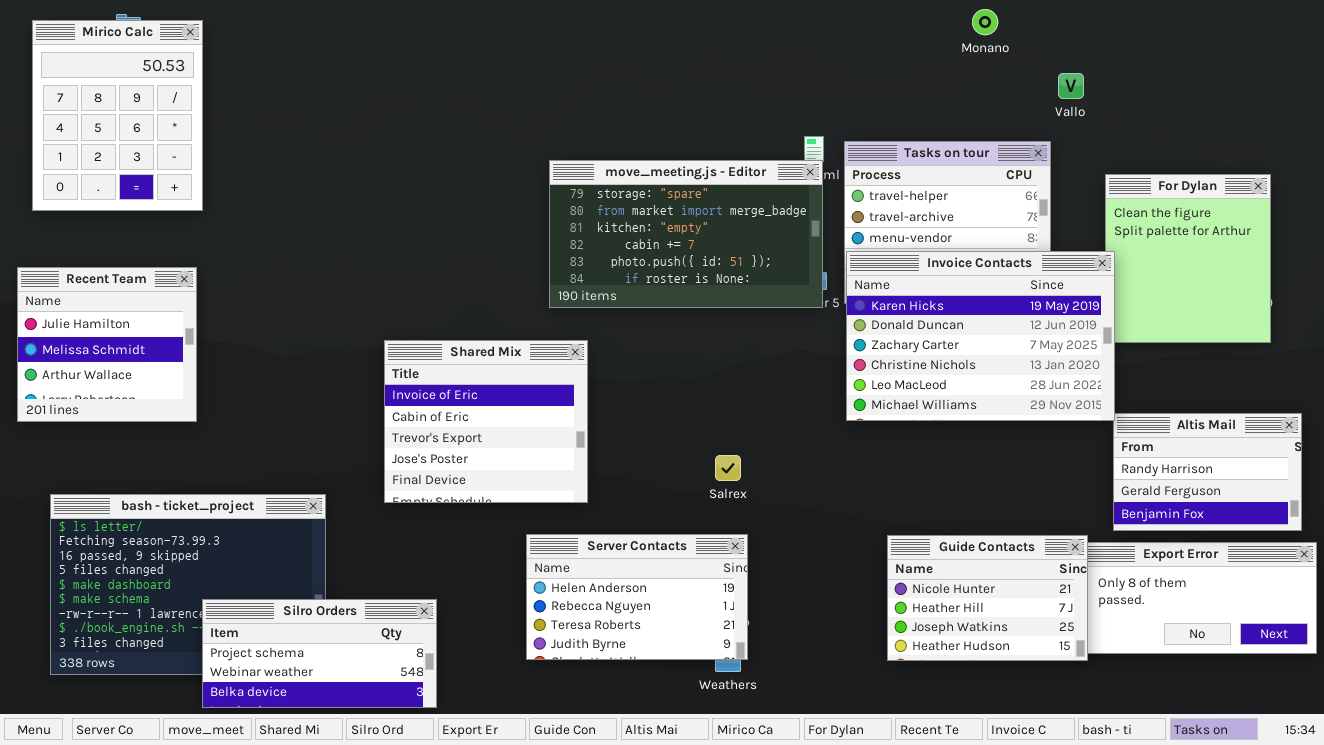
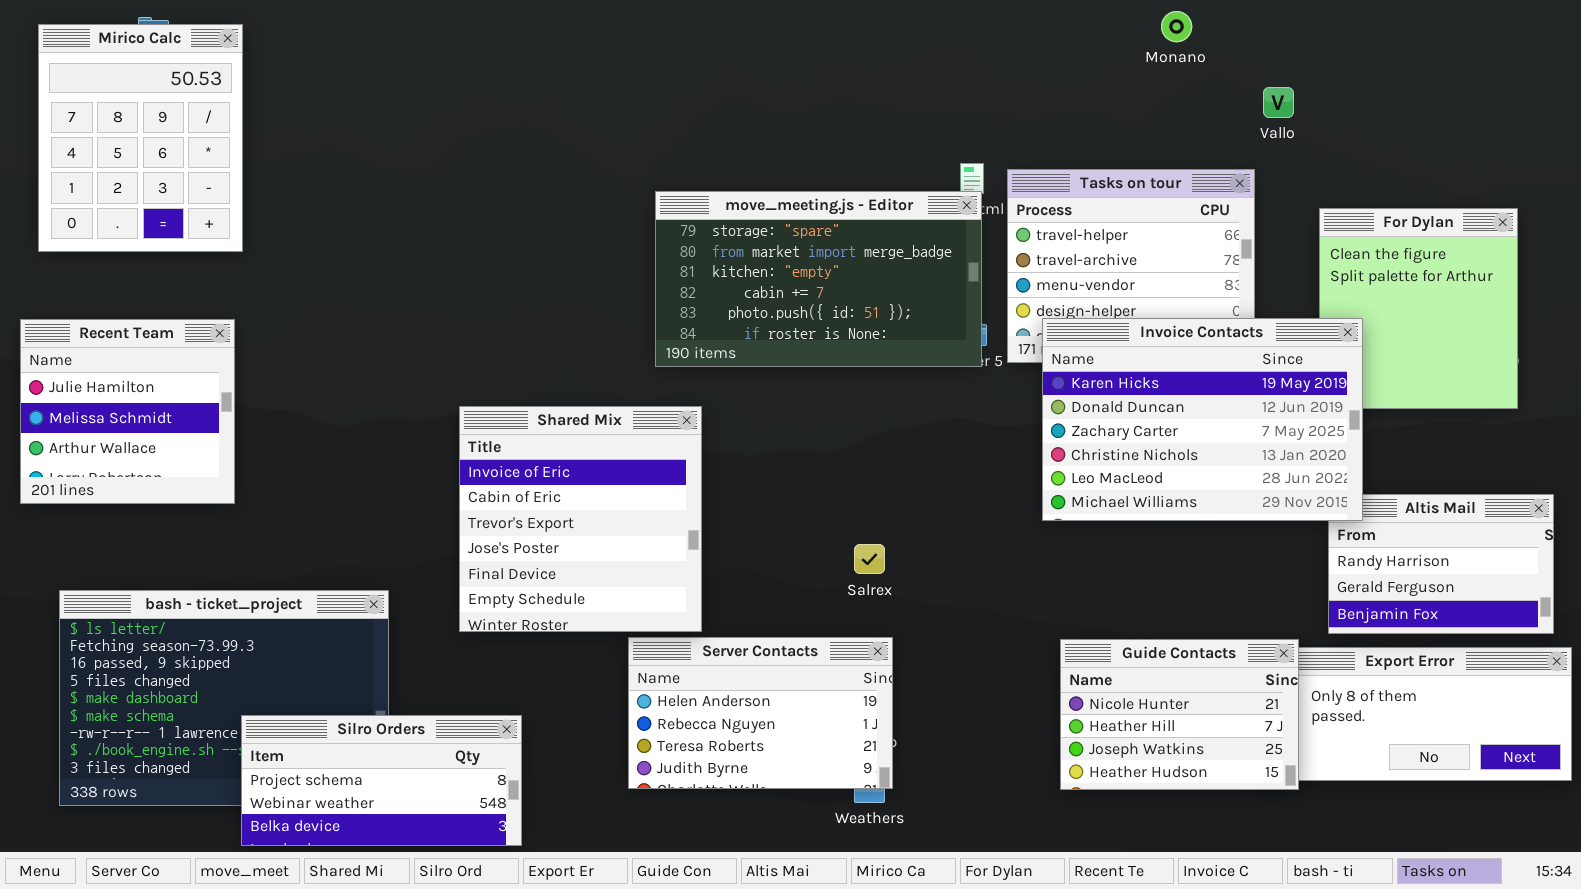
Invoice Contacts: [846,251,1115,421] -> [1042,318,1363,521], moved
Shared Mix: [384,340,588,503] -> [459,406,702,632], resized

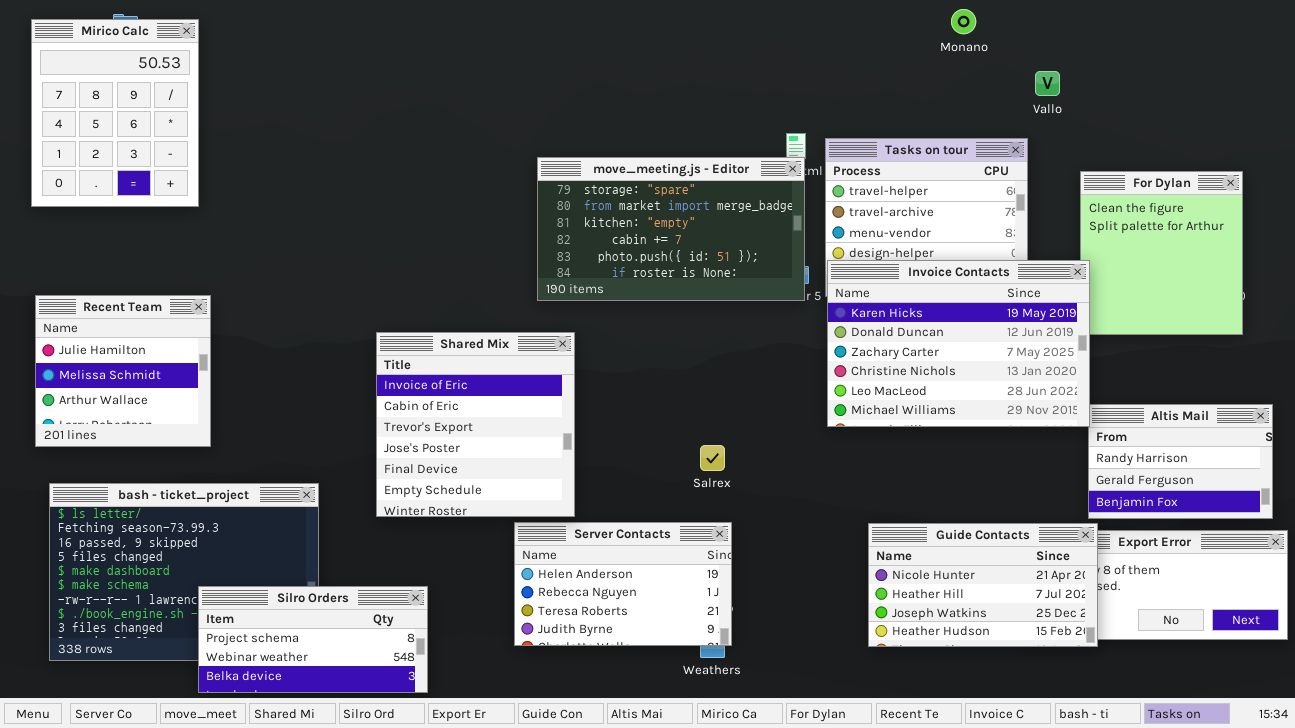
Invoice Contacts: [1042,318,1363,521] -> [827,260,1090,427], moved
Recent Team: [20,319,235,504] -> [35,295,211,447], moved
Guide Contacts: [1060,639,1299,790] -> [868,523,1098,647], resized

